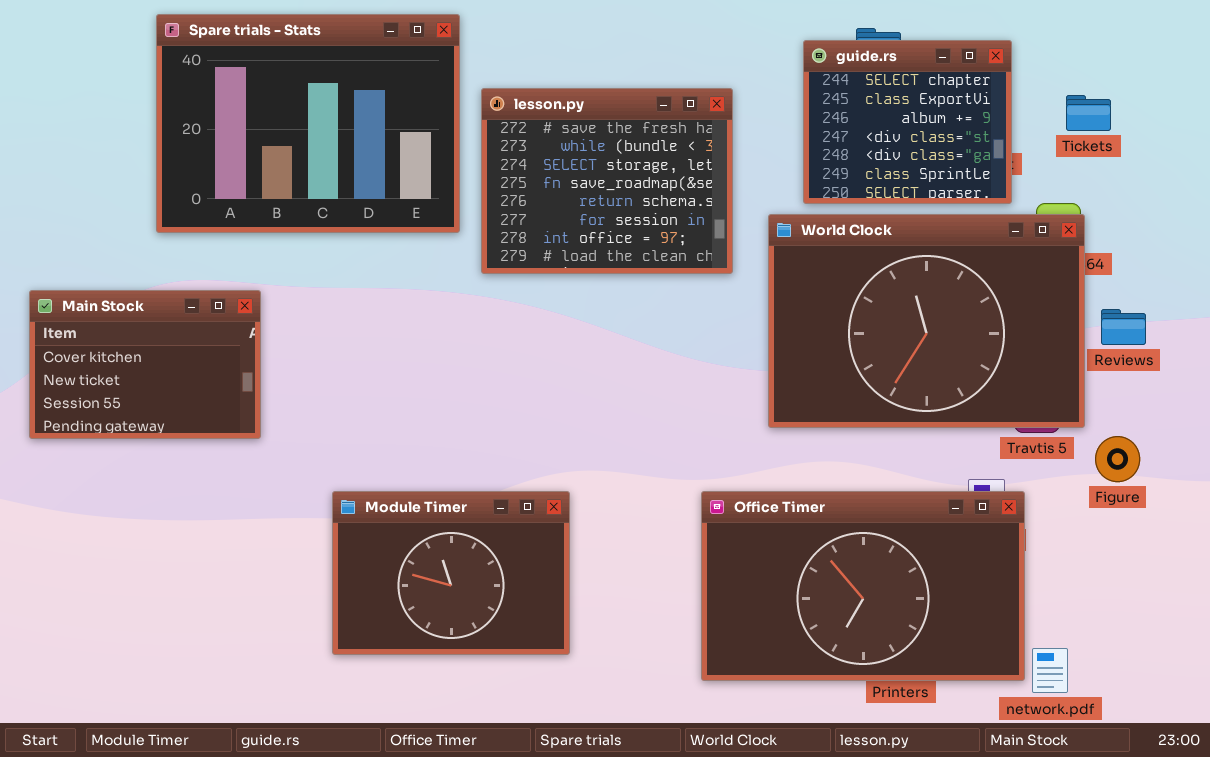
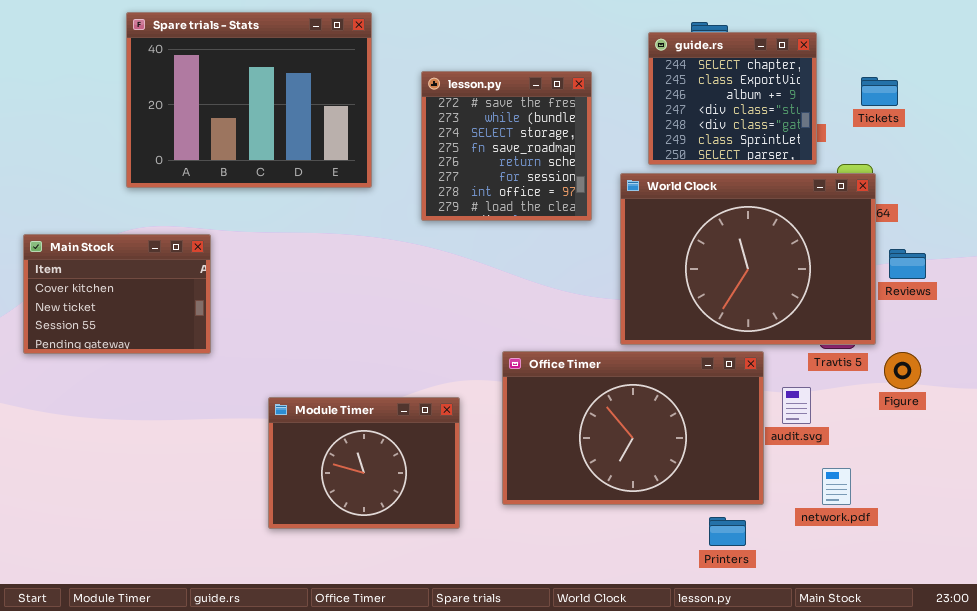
lesson.py: [481,88,733,274] -> [421,71,592,221], resized
Office Timer: [701,491,1025,681] -> [502,351,764,505], moved
network.pdf: [1032,648,1068,693] -> [822,468,851,505], moved

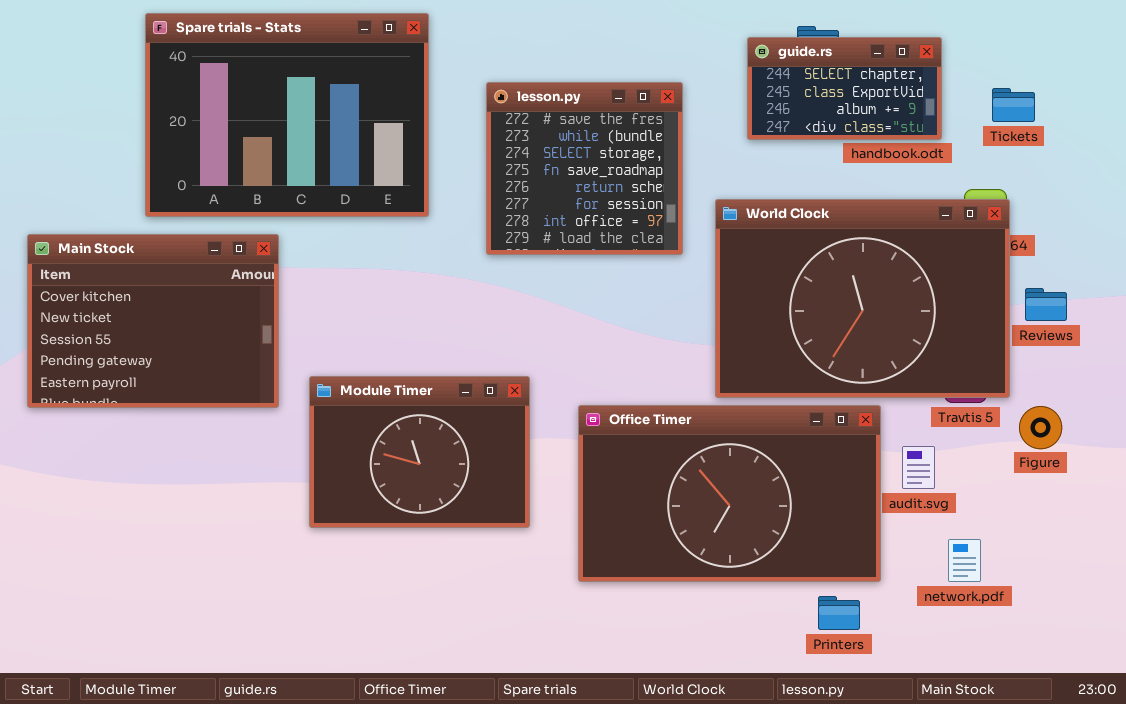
guide.rs: [648,32,817,165] -> [747,37,942,140], resized
Main Stock: [23,234,211,354] -> [27,234,279,408], resized
Module Timer: [268,397,460,529] -> [309,376,530,528], moved

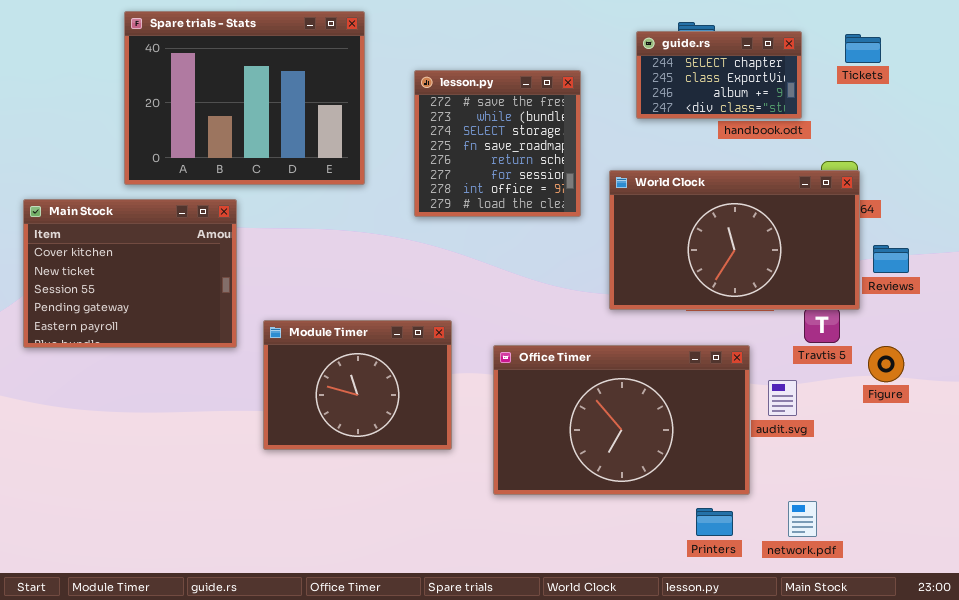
Tickets: [992,88,1035,122] -> [845,34,881,63], moved
World Clock: [715,199,1010,398] -> [609,170,860,310], resized
network.pdf: [948,539,981,582] -> [788,501,817,537], moved

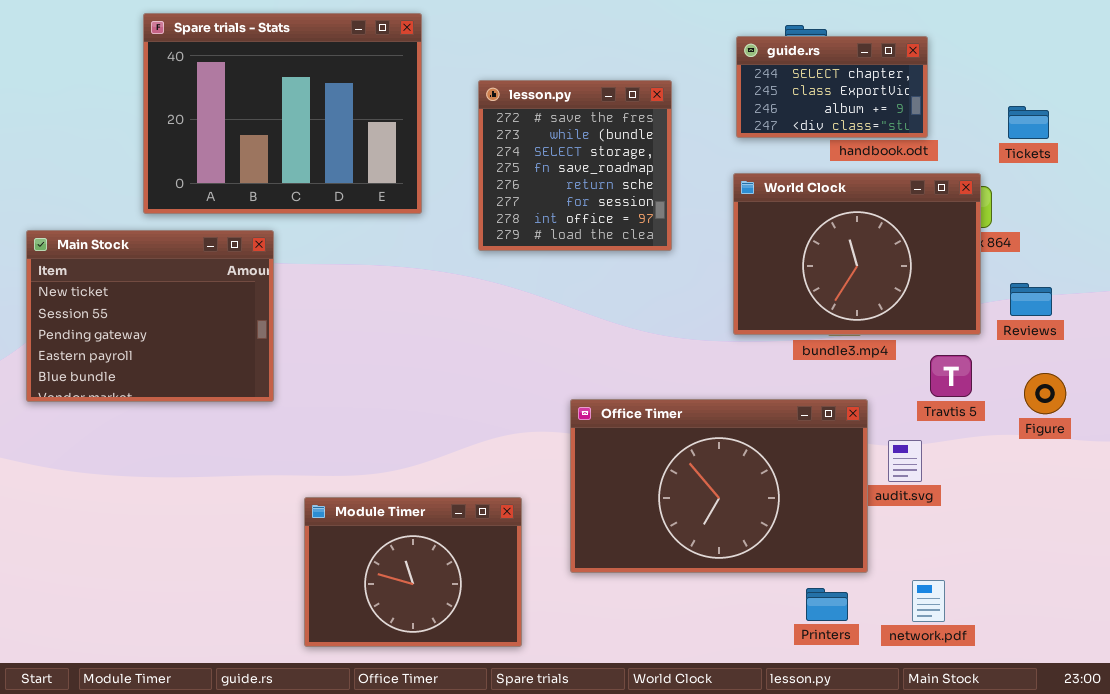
Tickets: [845,34,881,63] -> [1008,106,1049,139], moved
World Clock: [609,170,860,310] -> [733,173,981,335], moved, resized
Main Stock: [23,199,237,348] -> [26,230,274,402], scrolled down 1 row
Module Timer: [263,320,452,450] -> [304,497,522,647], moved
Figure: [868,346,904,382] -> [1024,373,1066,414], moved

